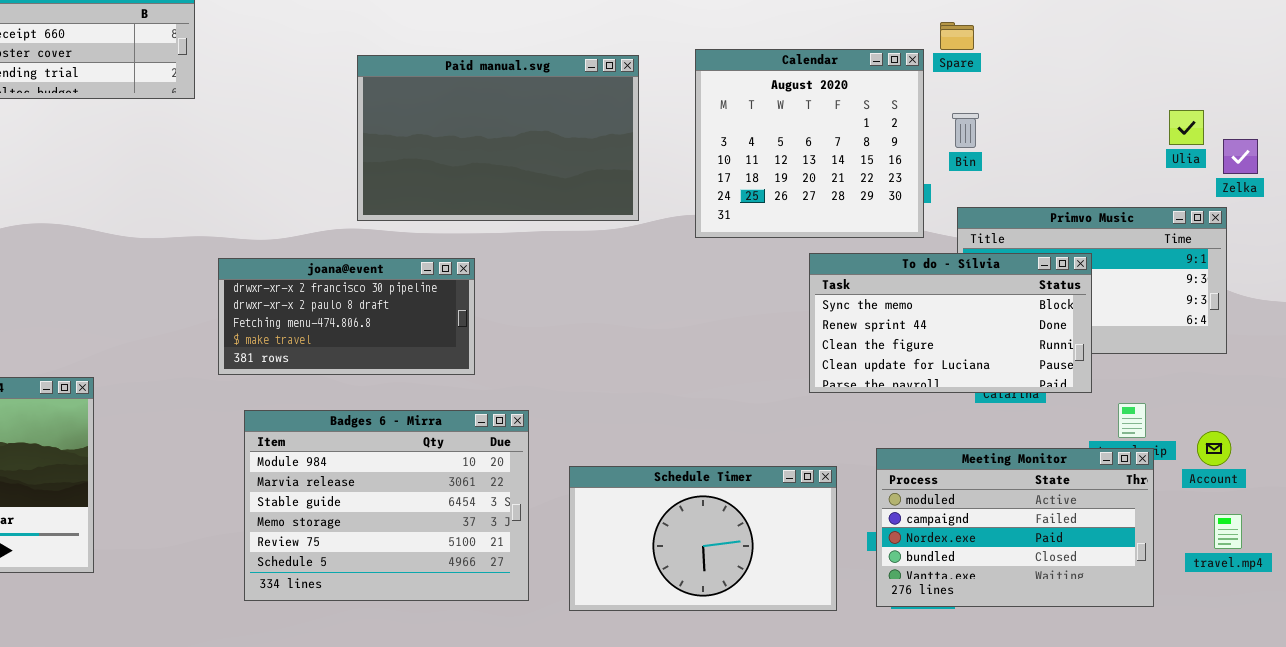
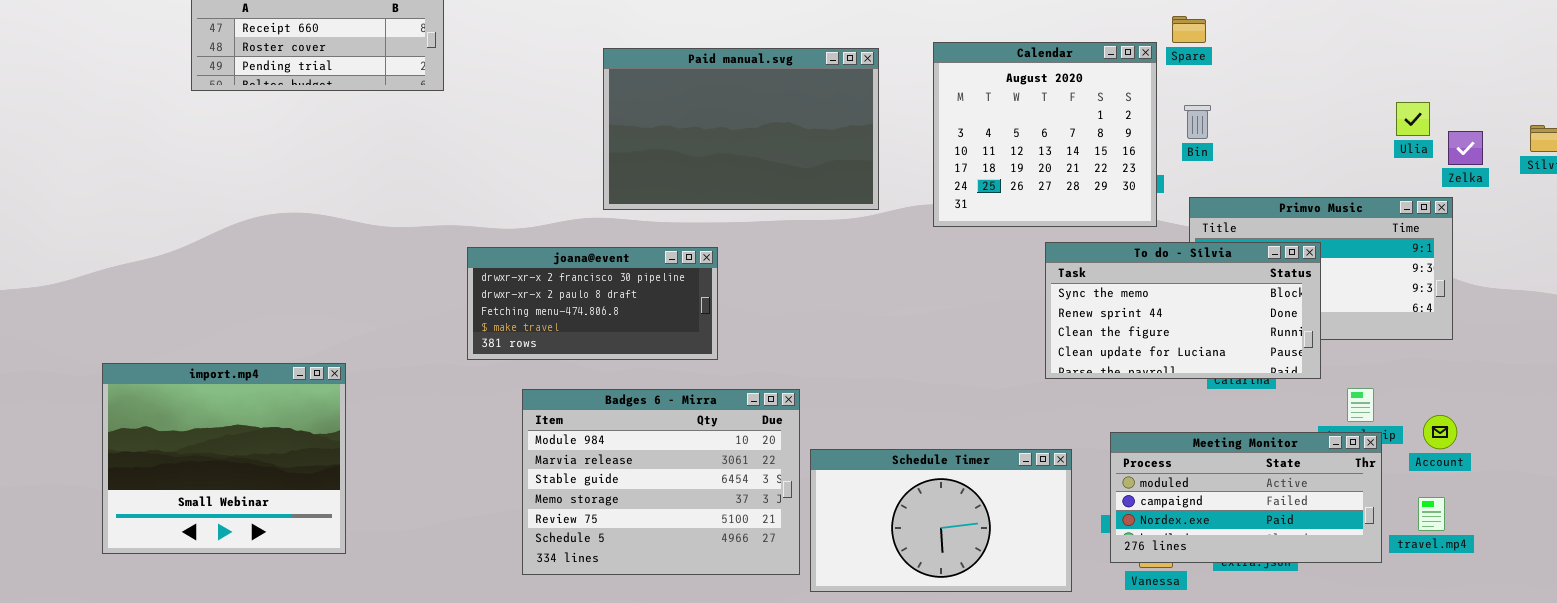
Badges 6 - Mirra: [244,410,529,601] -> [522,389,800,575], moved
Meeting Monitor: [876,448,1154,607] -> [1110,432,1382,563], resized
travel.mp4: [1214,514,1242,549] -> [1418,497,1445,531], moved

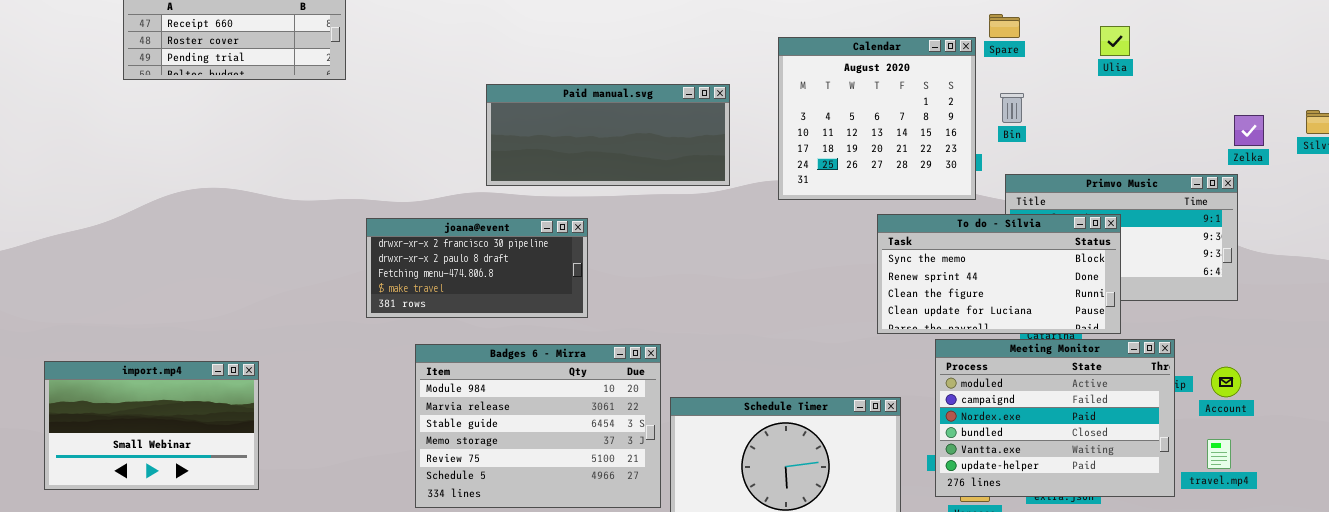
Paid manual.svg: [603,48,879,210] -> [486,84,730,186], resized
Ulia: [1396,102,1430,136] -> [1100,26,1130,56], moved
import.mp4: [102,363,346,554] -> [44,361,259,490], resized
Meeting Monitor: [1110,432,1382,563] -> [935,339,1175,497], resized

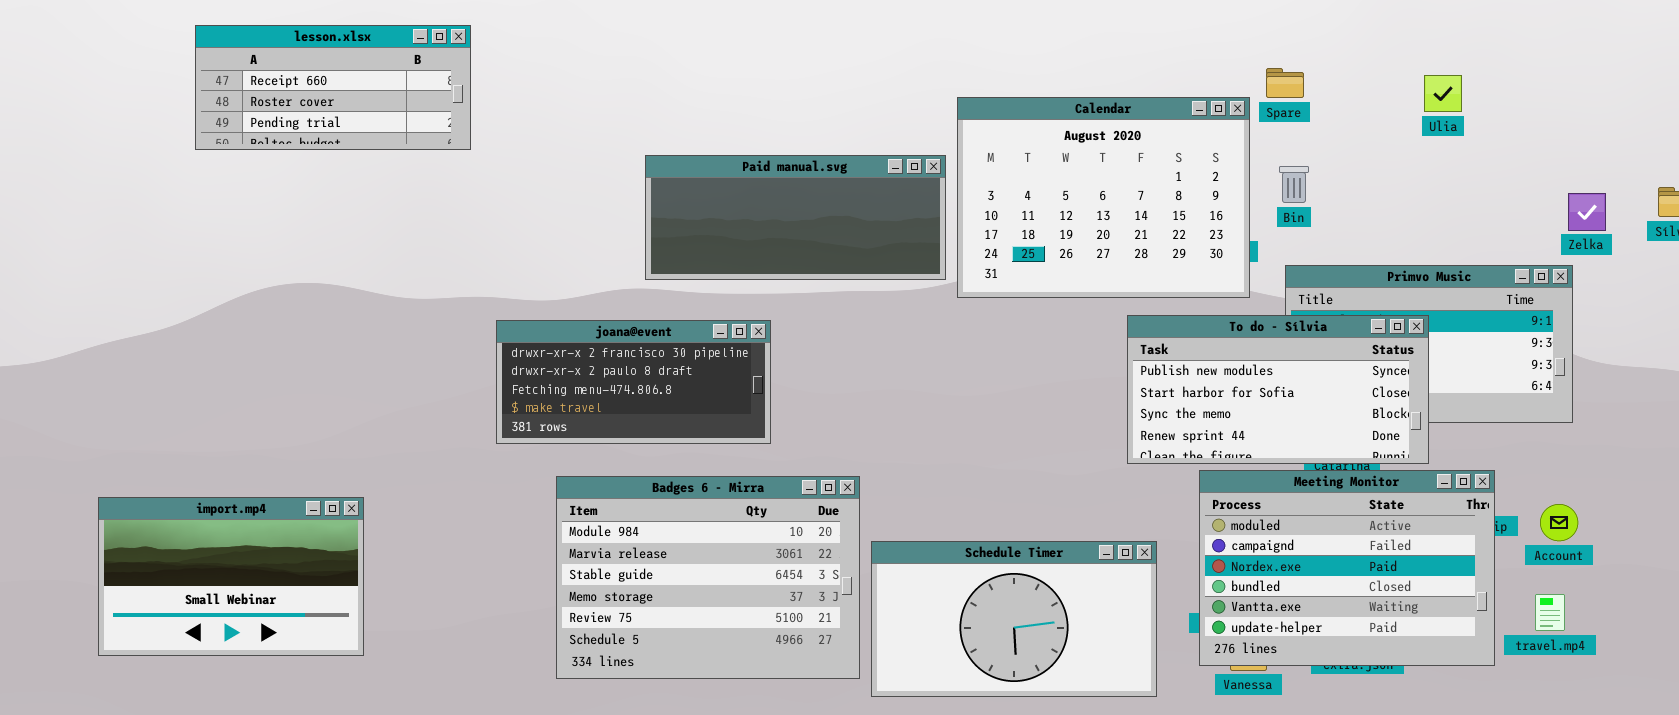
Ulia: [1100,26,1130,56] -> [1424,75,1462,112], moved
Calendar: [778,37,976,200] -> [957,97,1250,298], resized
To do - Sílvia: [877,214,1121,334] -> [1127,315,1429,464], scrolled up 2 rows

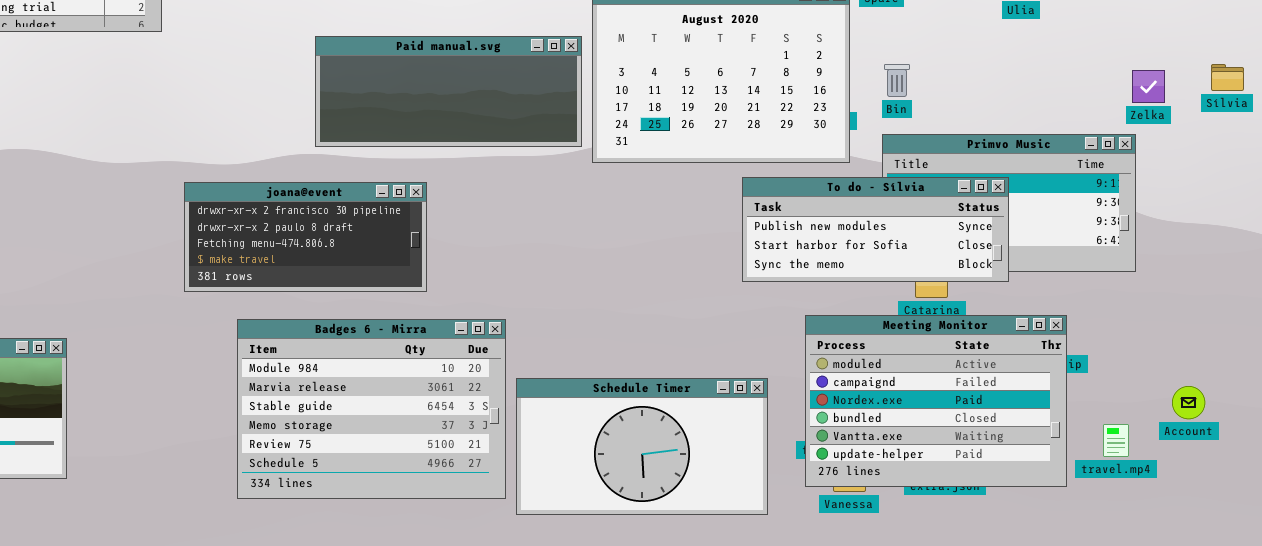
Bin: [1279,166,1309,203] -> [884,64,910,97], moved
To do - Sílvia: [1127,315,1429,464] -> [742,177,1009,282], resized
Account: [1540,504,1578,541] -> [1172,386,1205,419], moved

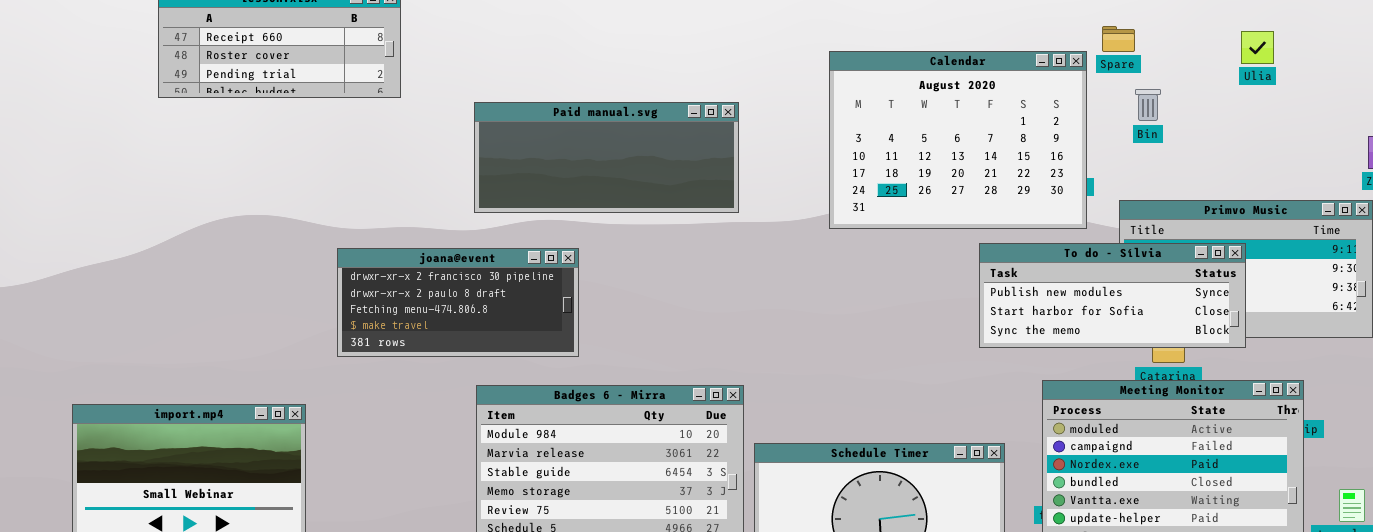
Paid manual.svg: [315,36,582,147] -> [474,102,739,213], moved
Bin: [884,64,910,97] -> [1135,89,1161,121], moved
joana@event: [184,182,427,292] -> [337,248,579,357], moved

